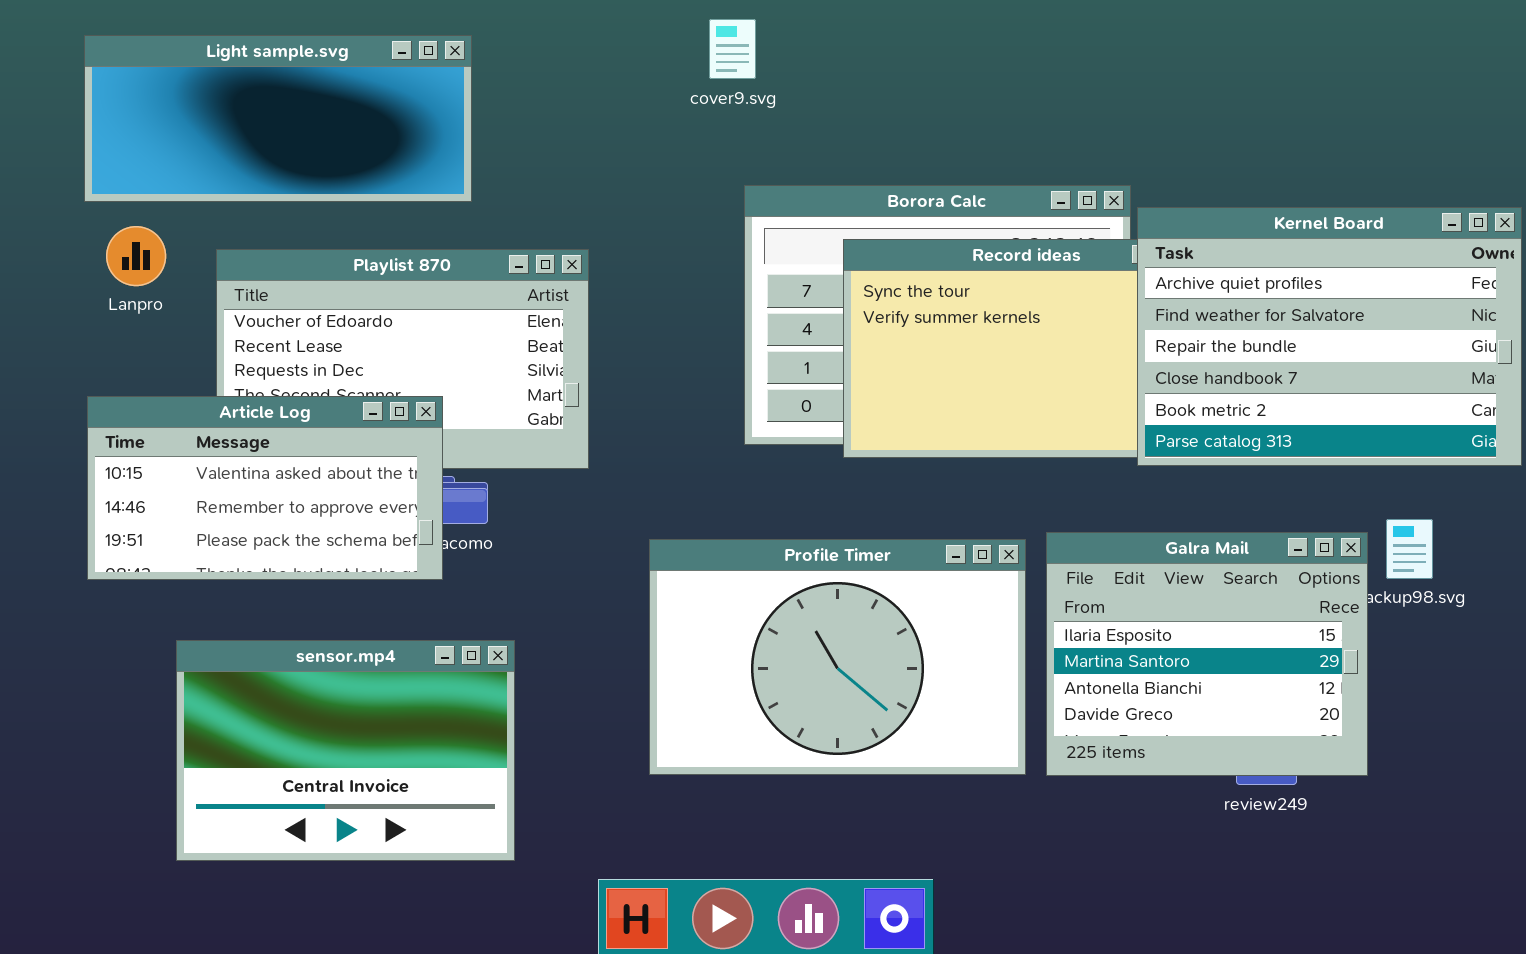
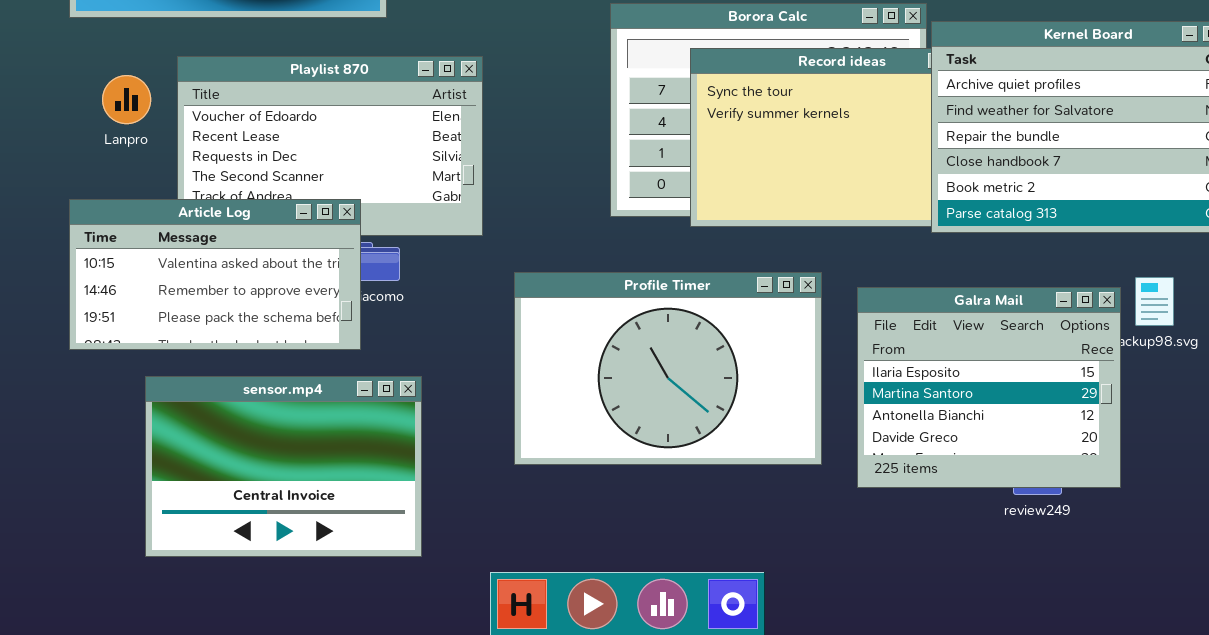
Lanpro: [106,226,166,286] -> [102,75,151,124], moved
Article Log: [87,396,443,580] -> [69,199,361,350], moved
Profile Timer: [649,539,1026,775] -> [514,272,822,465], moved

